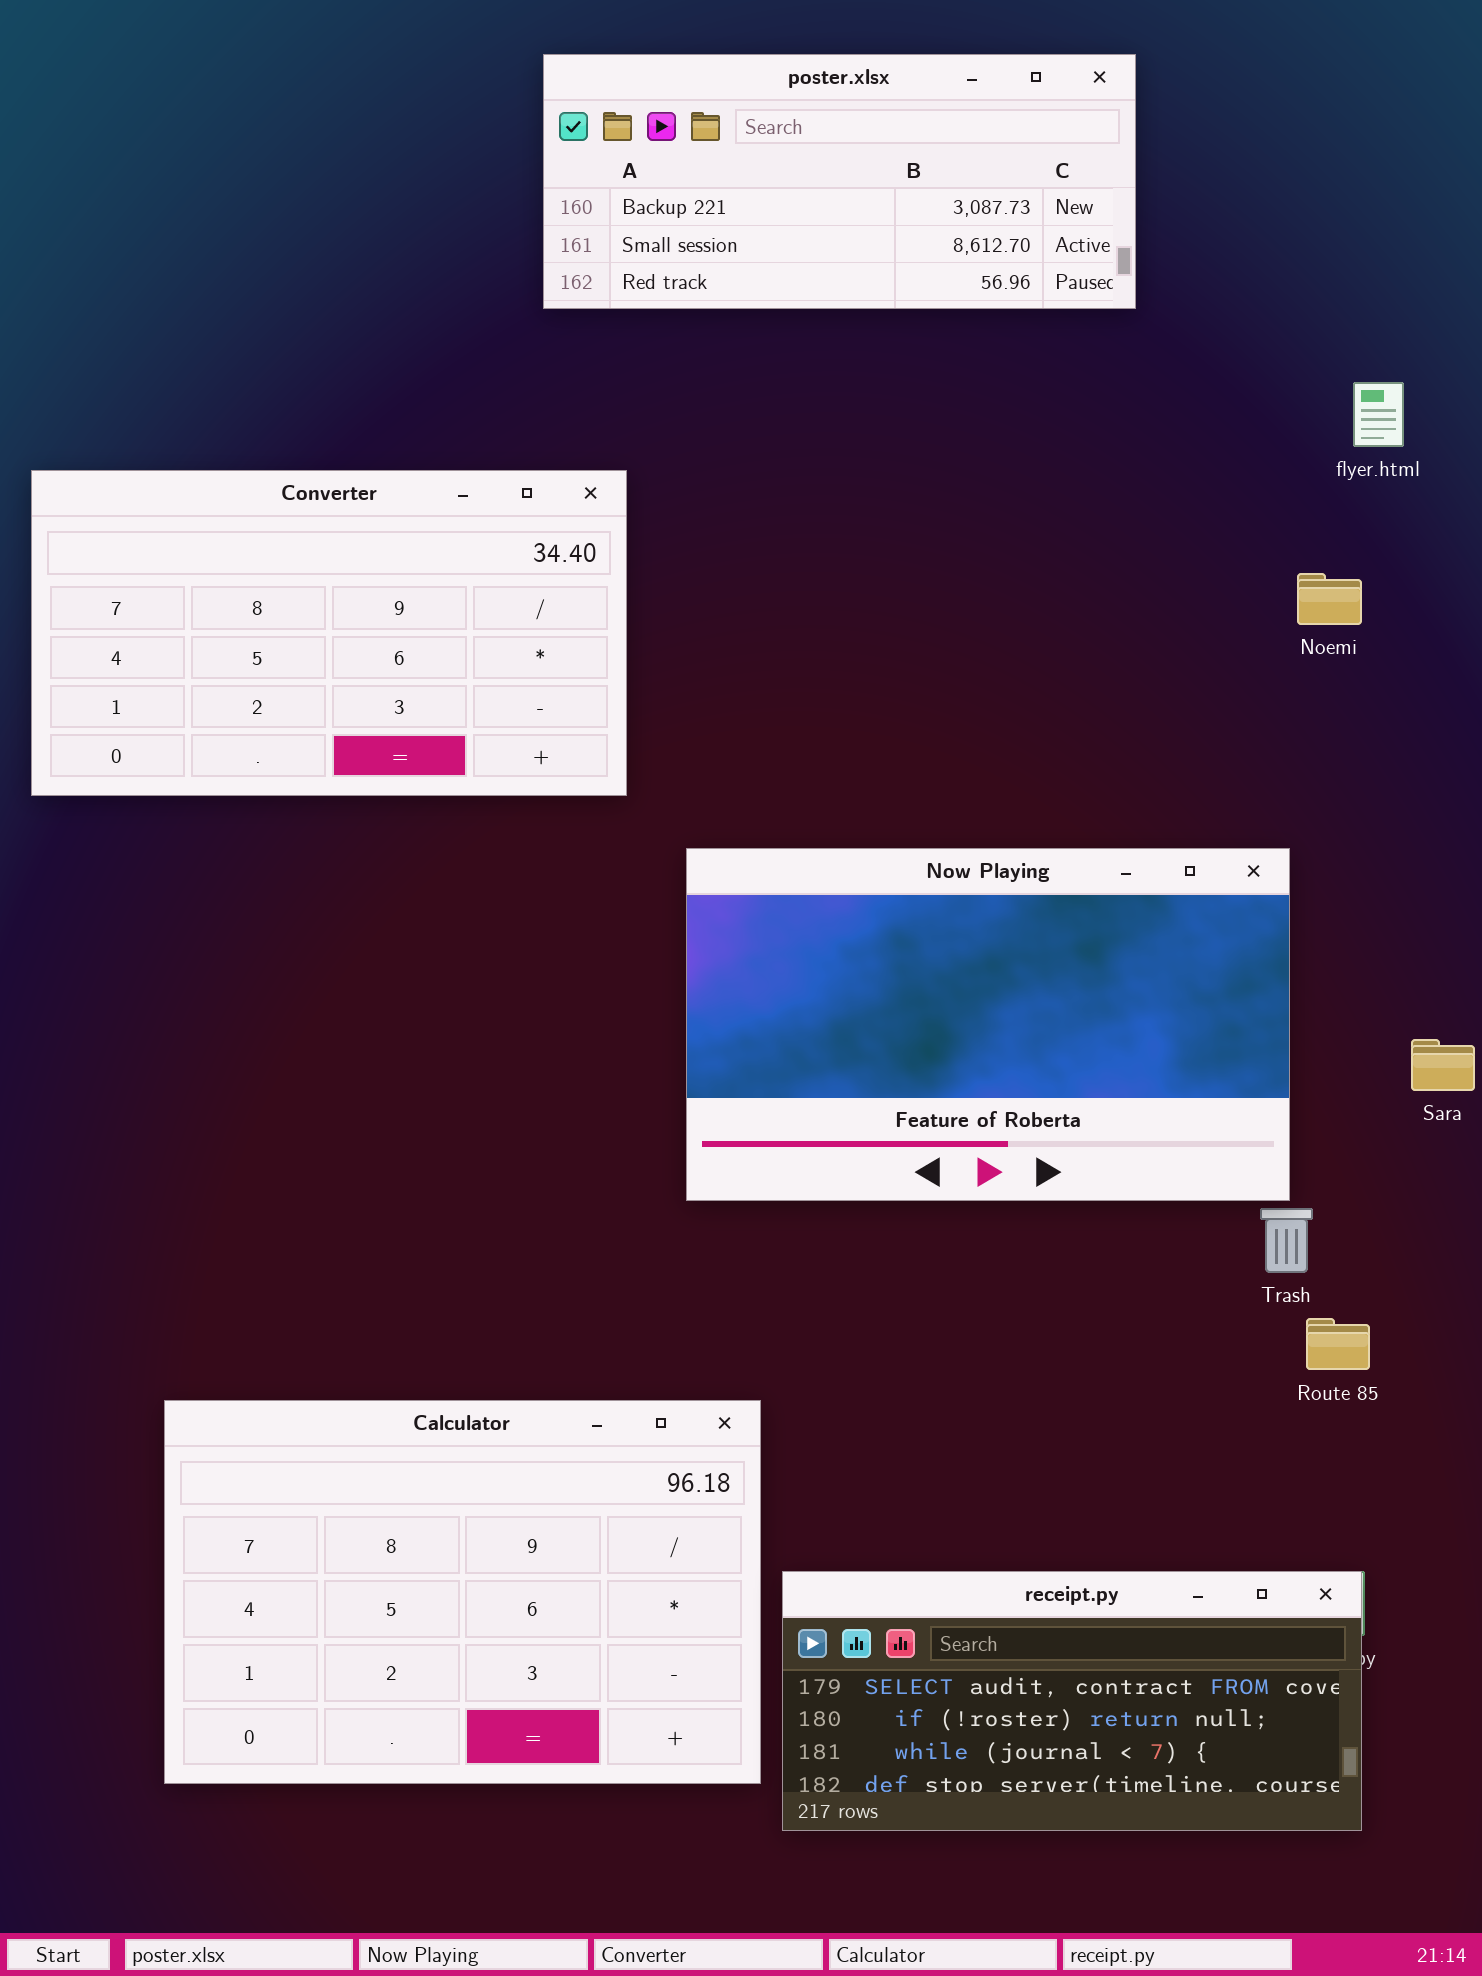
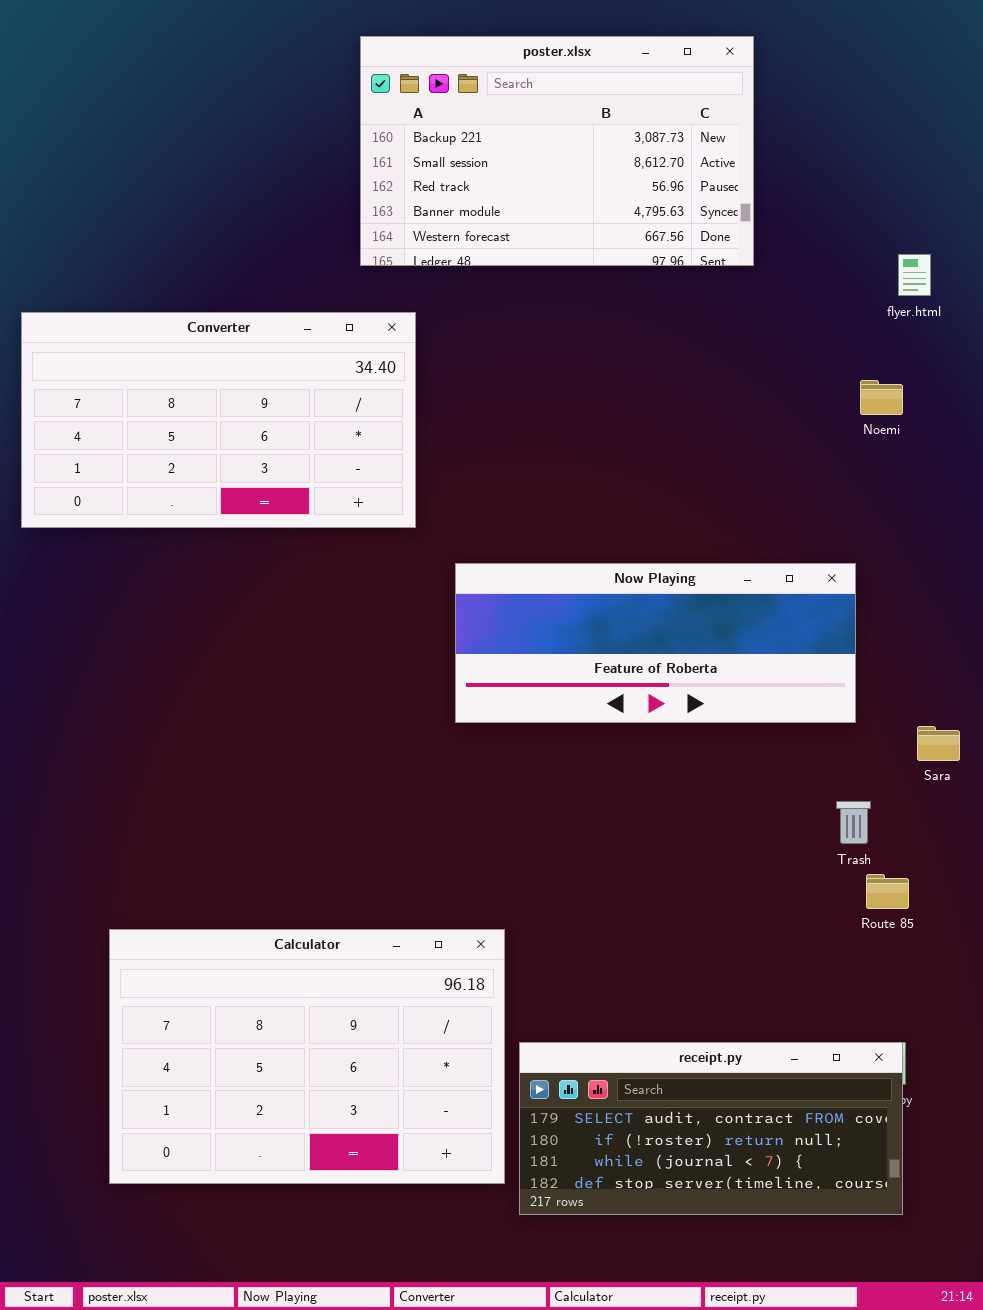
poster.xlsx: [543,54,1136,309] -> [360,36,754,266], resized
Now Playing: [686,848,1290,1201] -> [455,563,856,723], resized
Sara: [1411,1039,1475,1091] -> [917,726,960,761], moved

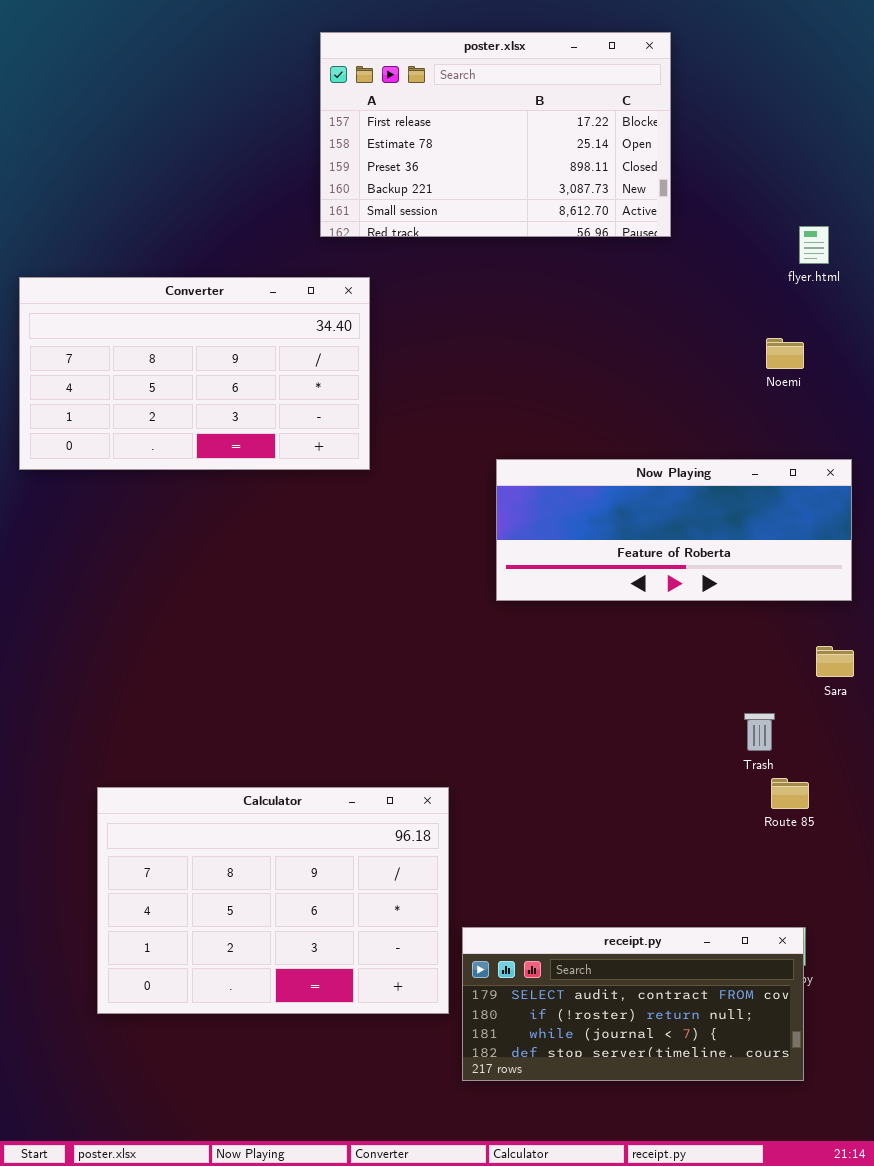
poster.xlsx: [360,36,754,266] -> [320,32,671,237], scrolled up 3 rows
Now Playing: [455,563,856,723] -> [496,459,852,601], moved
Calculator: [109,929,505,1184] -> [97,787,449,1014], moved

